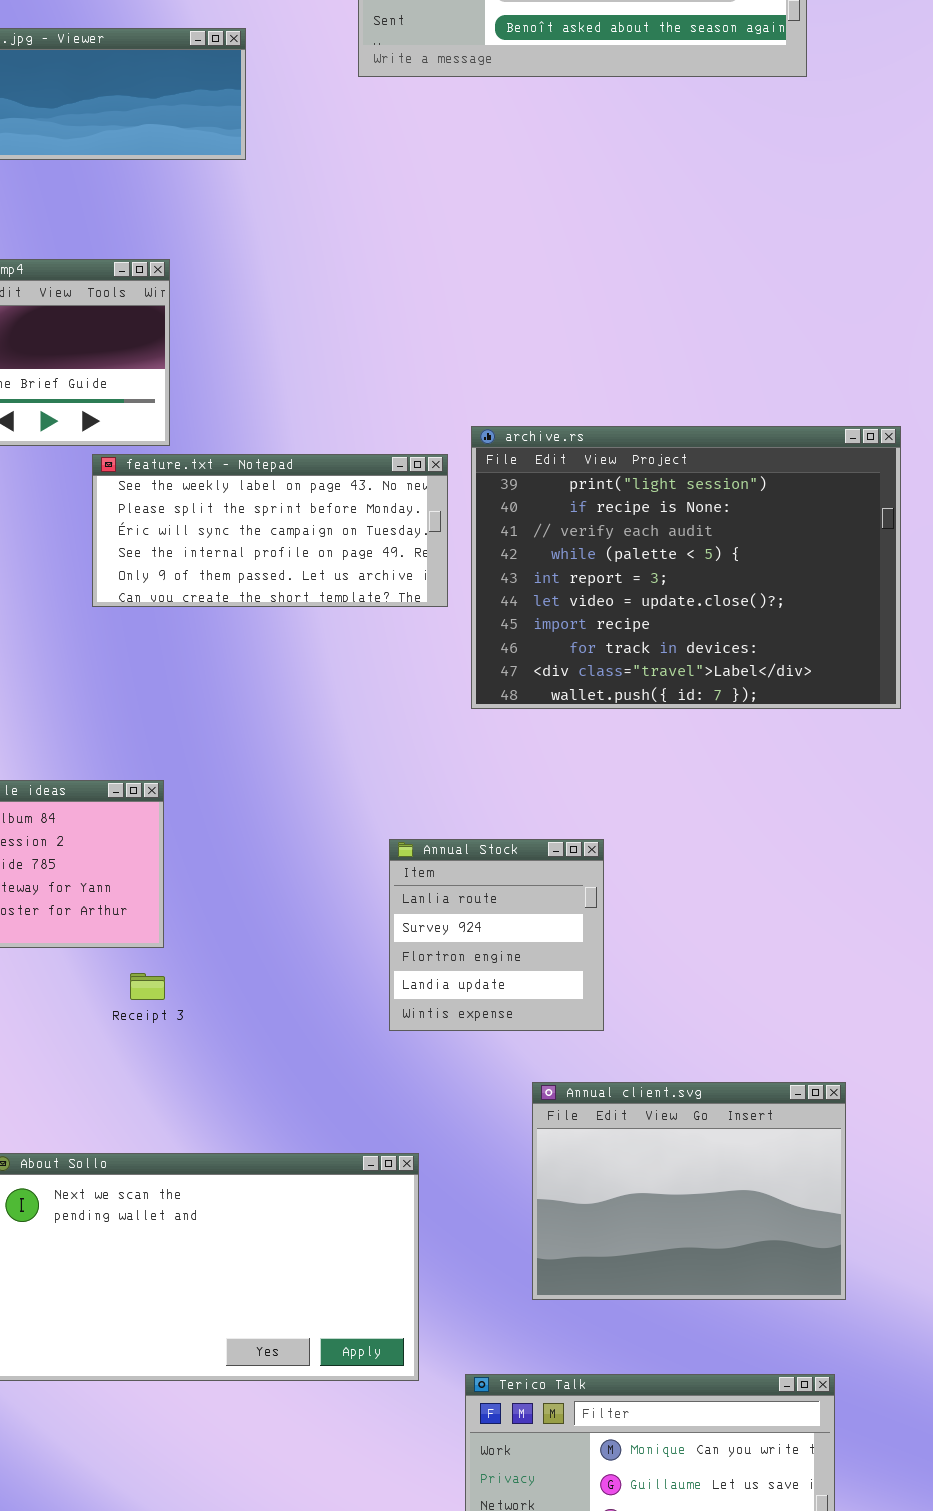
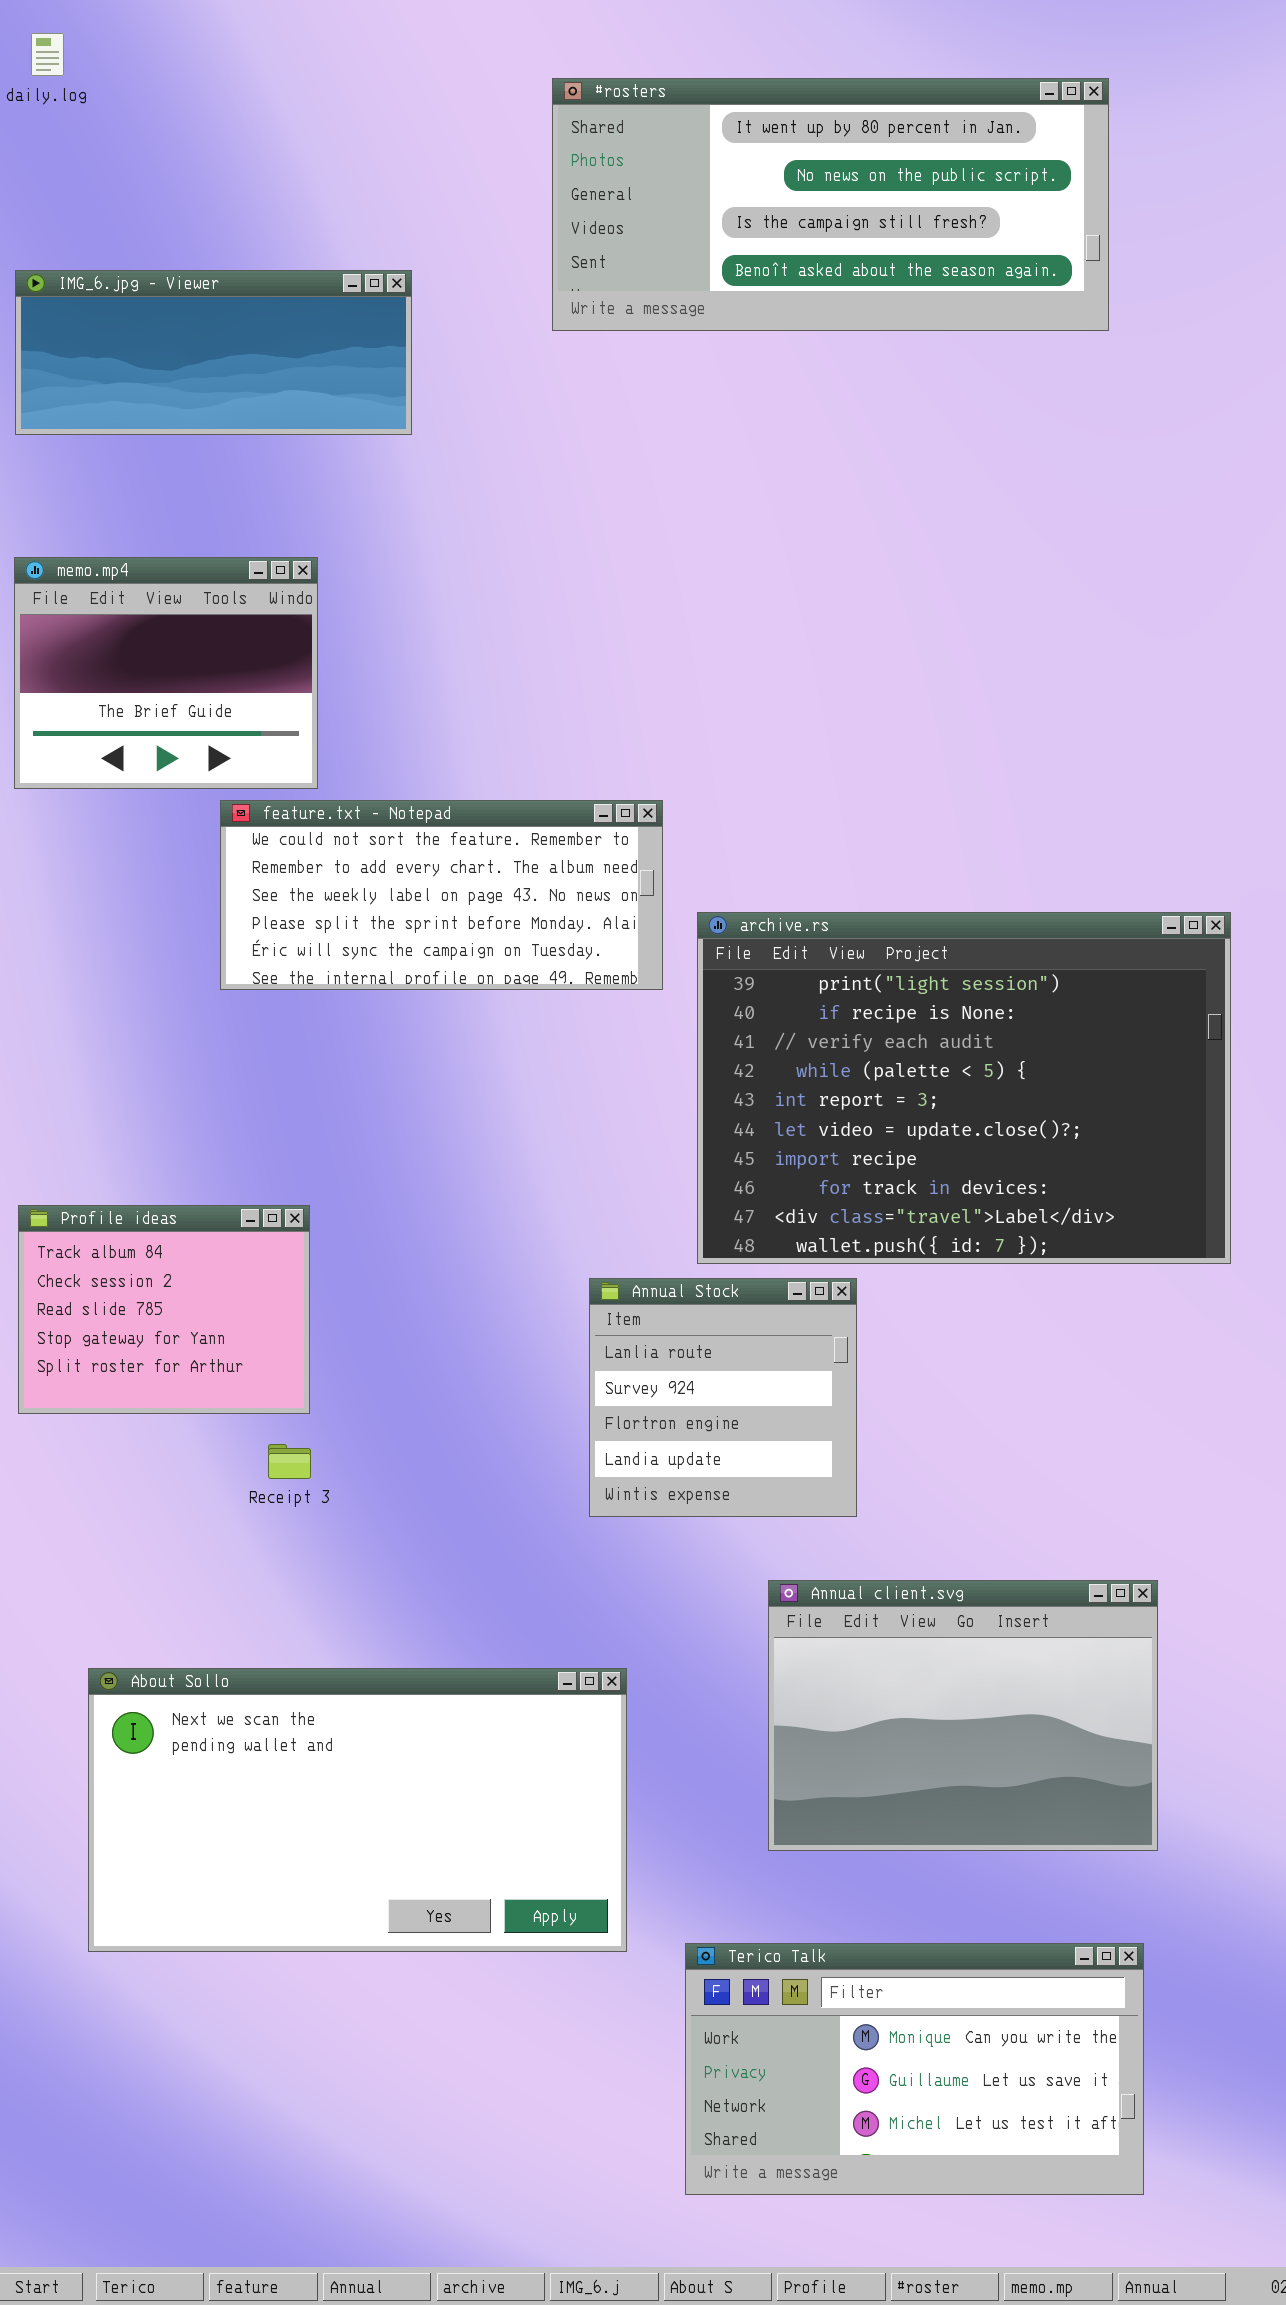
archive.rs: [471,426,901,709] -> [697,912,1231,1264], moved
feature.txt - Notepad: [92,454,448,607] -> [220,800,663,990], scrolled up 2 rows

